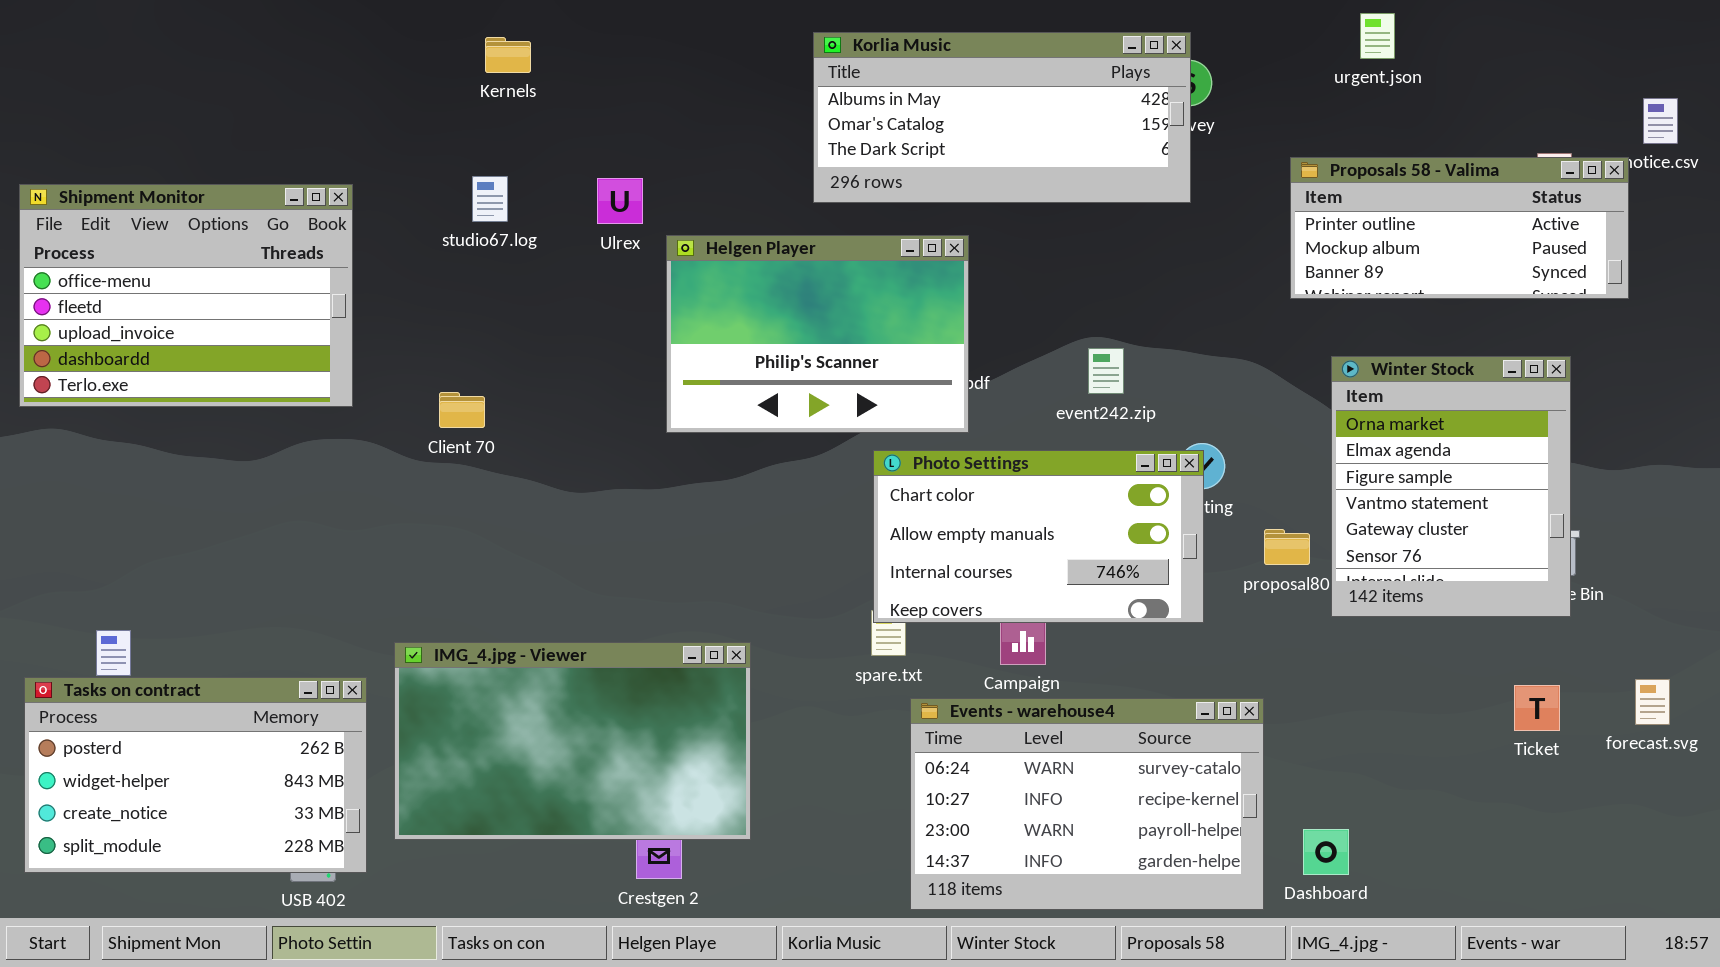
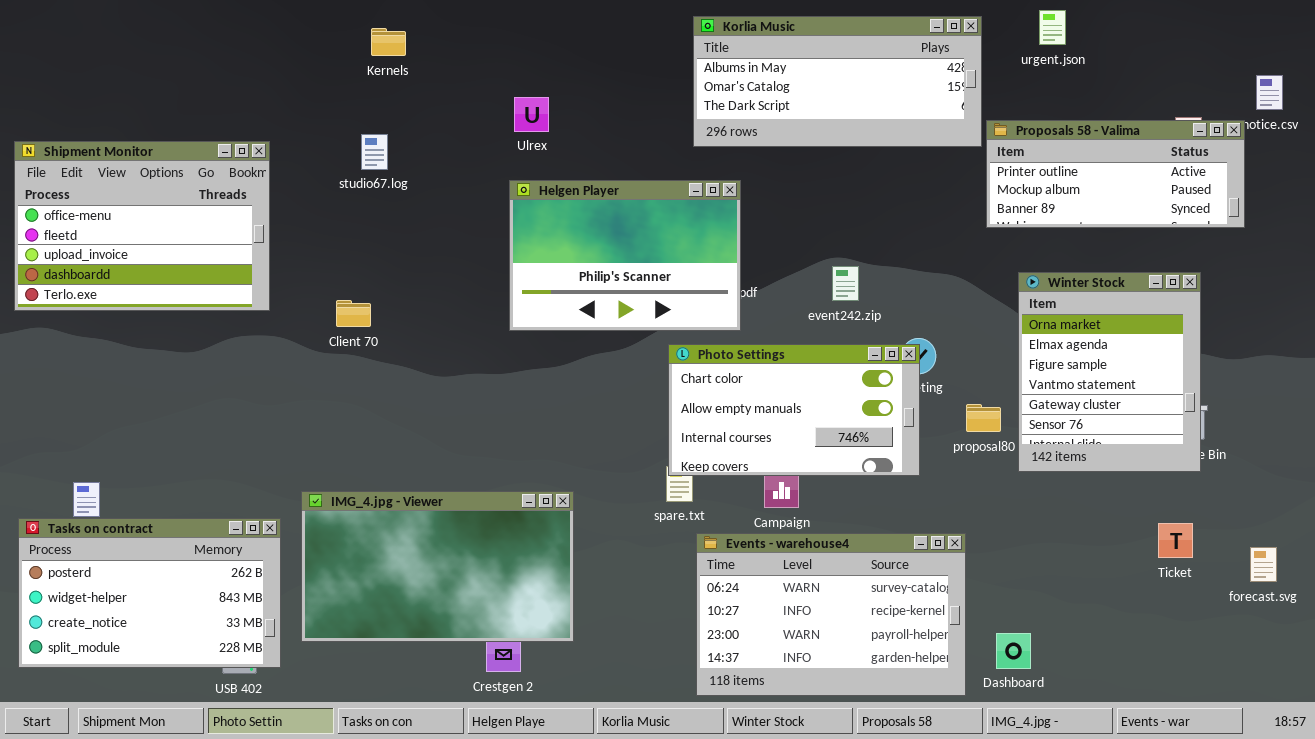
Korlia Music: [813,32,1191,203] -> [693,16,982,147], moved
Ulrex: [597,178,643,224] -> [514,97,549,132], moved
forecast.svg: [1635,679,1670,725] -> [1250,547,1277,582], moved

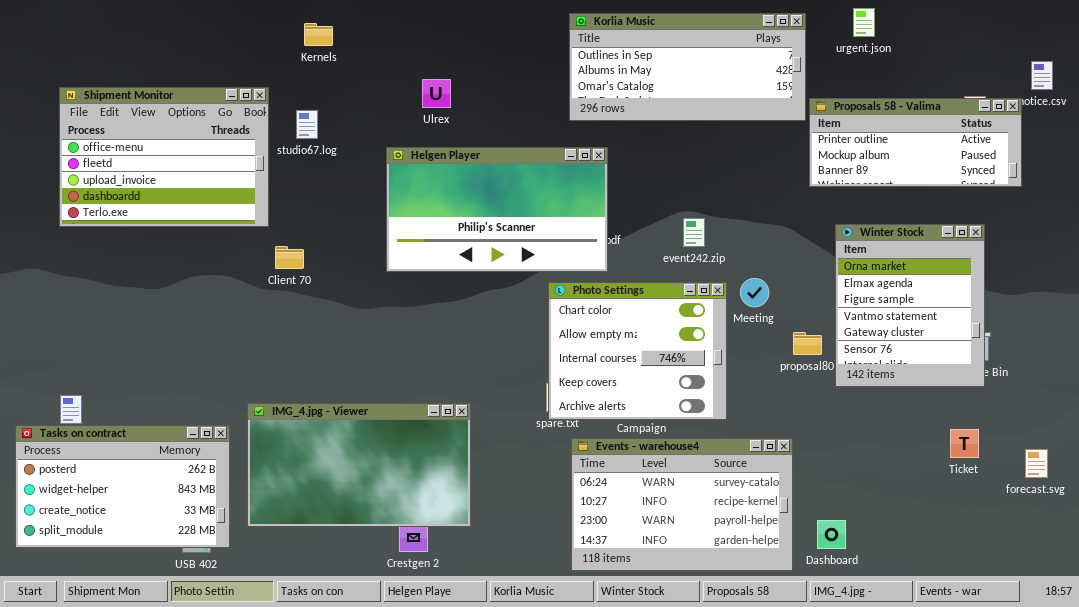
Korlia Music: [693,16,982,147] -> [569,13,806,121], scrolled up 1 row
Shipment Monitor: [14,141,270,311] -> [59,87,269,227], moved
Helgen Player: [509,180,741,331] -> [386,147,608,272], resized
Photo Settings: [668,344,920,476] -> [548,282,727,420], resized

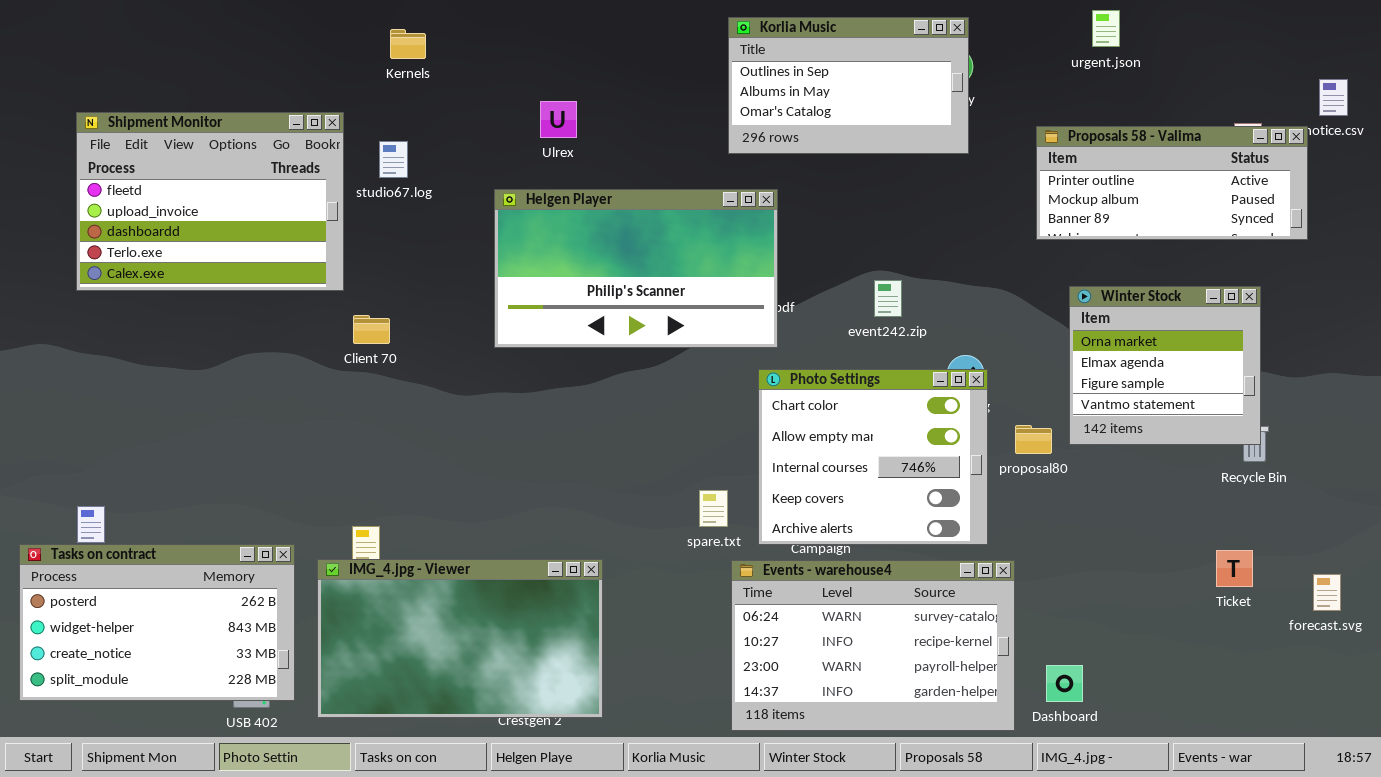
Korlia Music: [569,13,806,121] -> [728,17,969,154], resized
Shipment Monitor: [59,87,269,227] -> [76,112,344,291], scrolled down 1 row
Winter Stock: [835,224,985,387] -> [1069,286,1261,445], resized
Photo Settings: [548,282,727,420] -> [758,369,988,545], moved
IMG_4.jpg - Viewer: [247,403,471,527] -> [317,559,603,718], moved

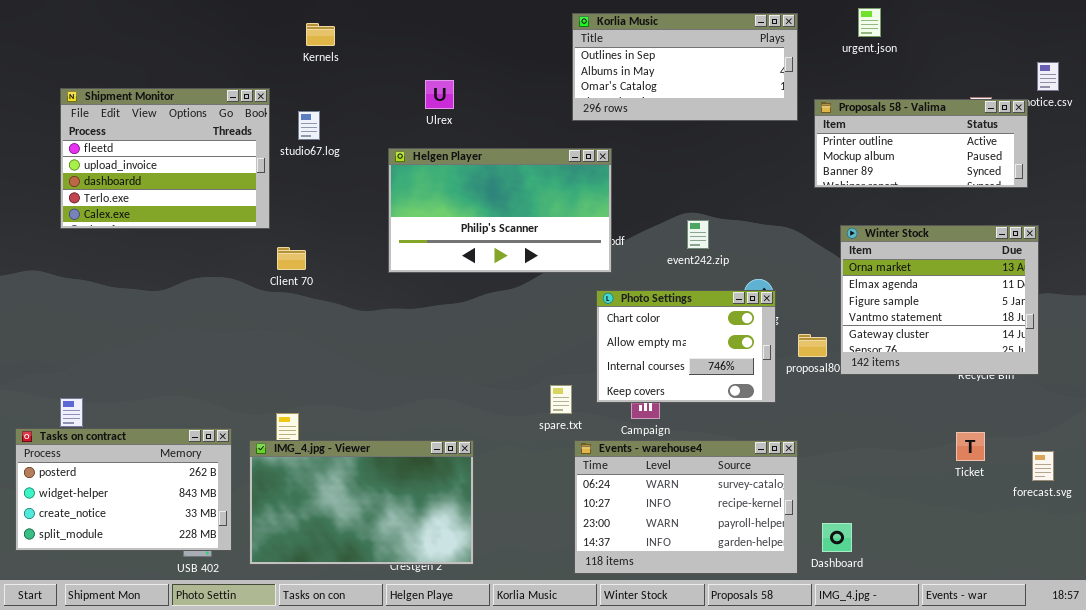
Korlia Music: [728,17,969,154] -> [572,13,798,121], resized
Winter Stock: [1069,286,1261,445] -> [840,225,1039,375], resized
Photo Settings: [758,369,988,545] -> [596,290,776,403], resized

